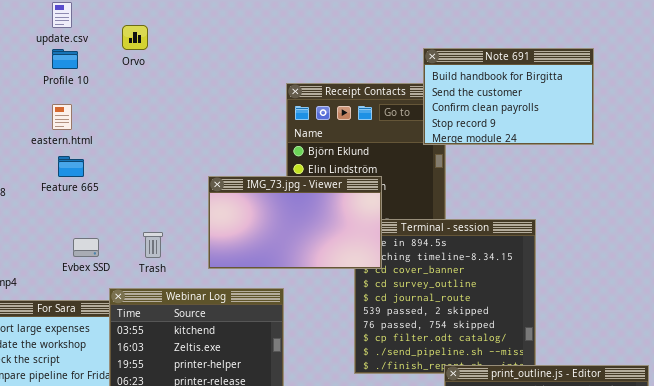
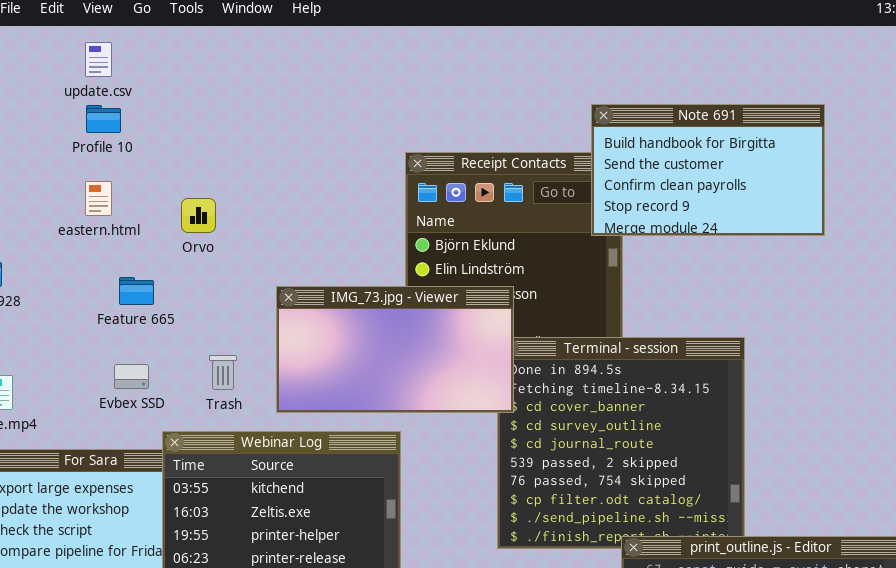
Orvo: [122,25,148,50] -> [181,198,216,233], moved
Feature 665: [58,156,84,177] -> [119,277,154,305], moved
IMG_73.jpg - Viewer: [208,176,382,269] -> [276,286,514,413], moved

